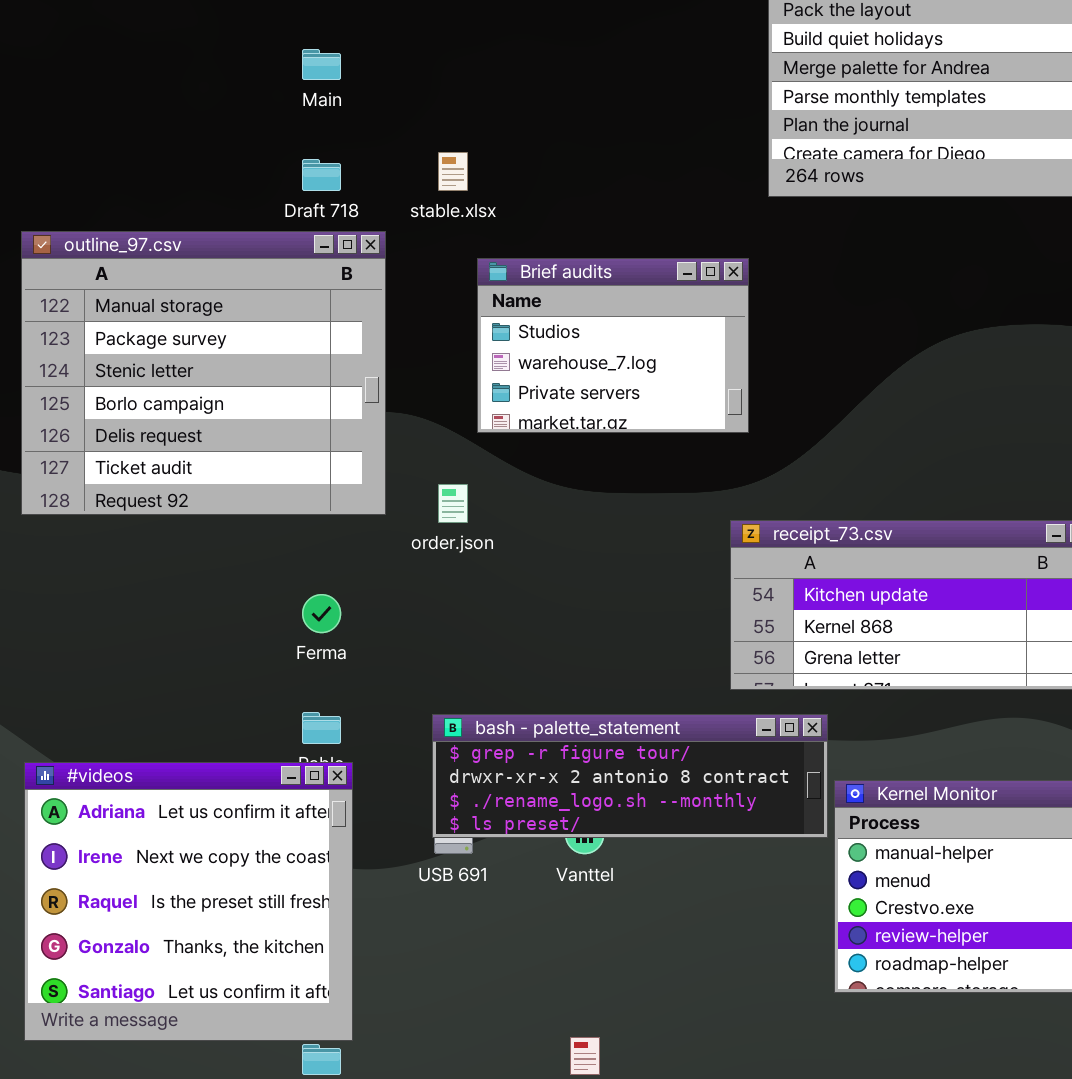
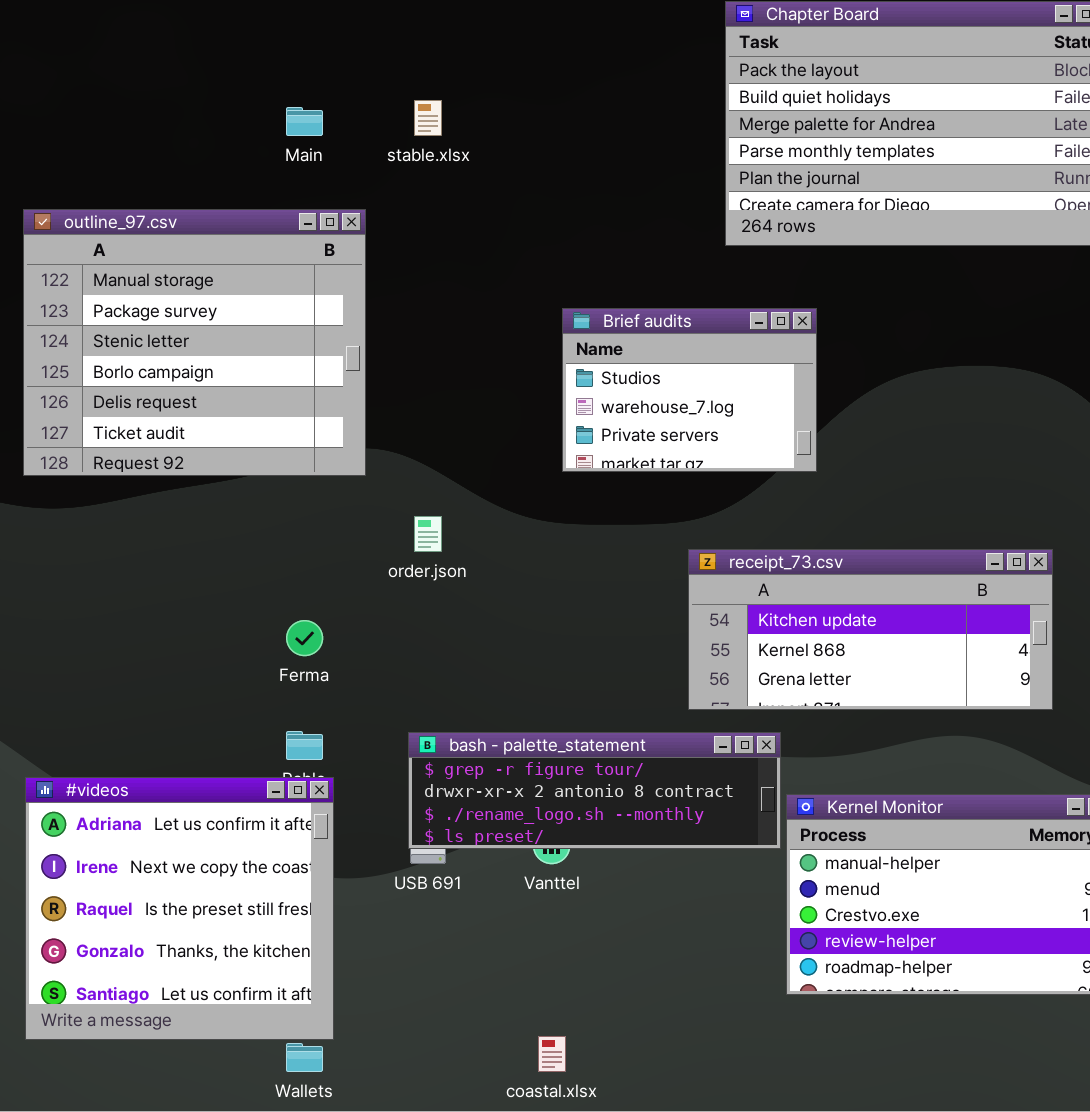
stable.xlsx: [438,152,468,191] -> [414,100,442,136], moved
outline_97.csv: [21,231,386,515] -> [23,209,366,476], moved
Brief audits: [477,258,749,433] -> [562,308,817,472], moved

